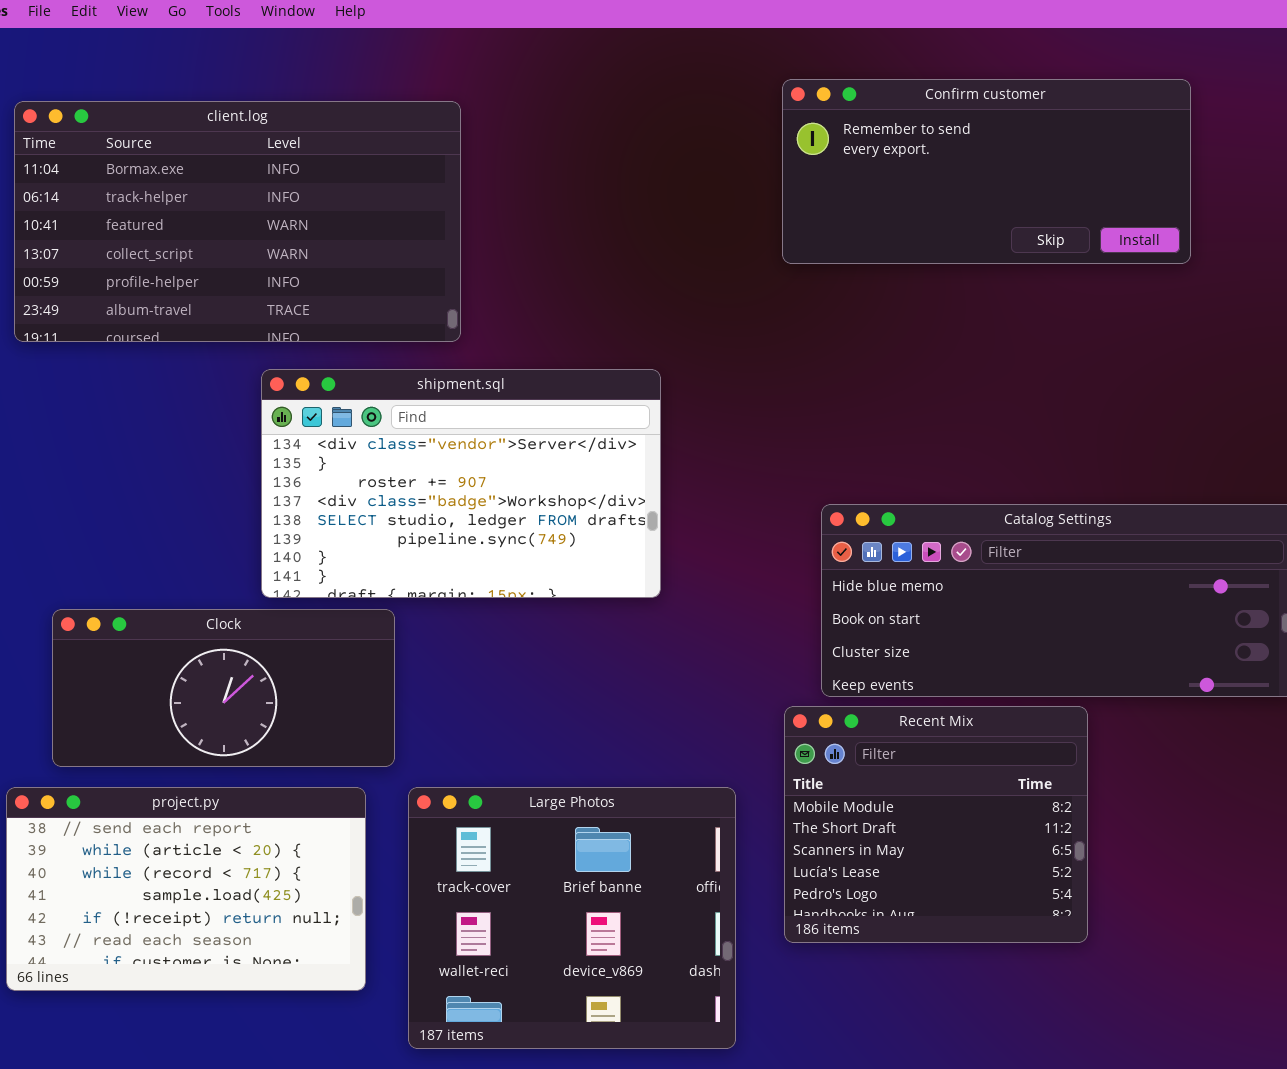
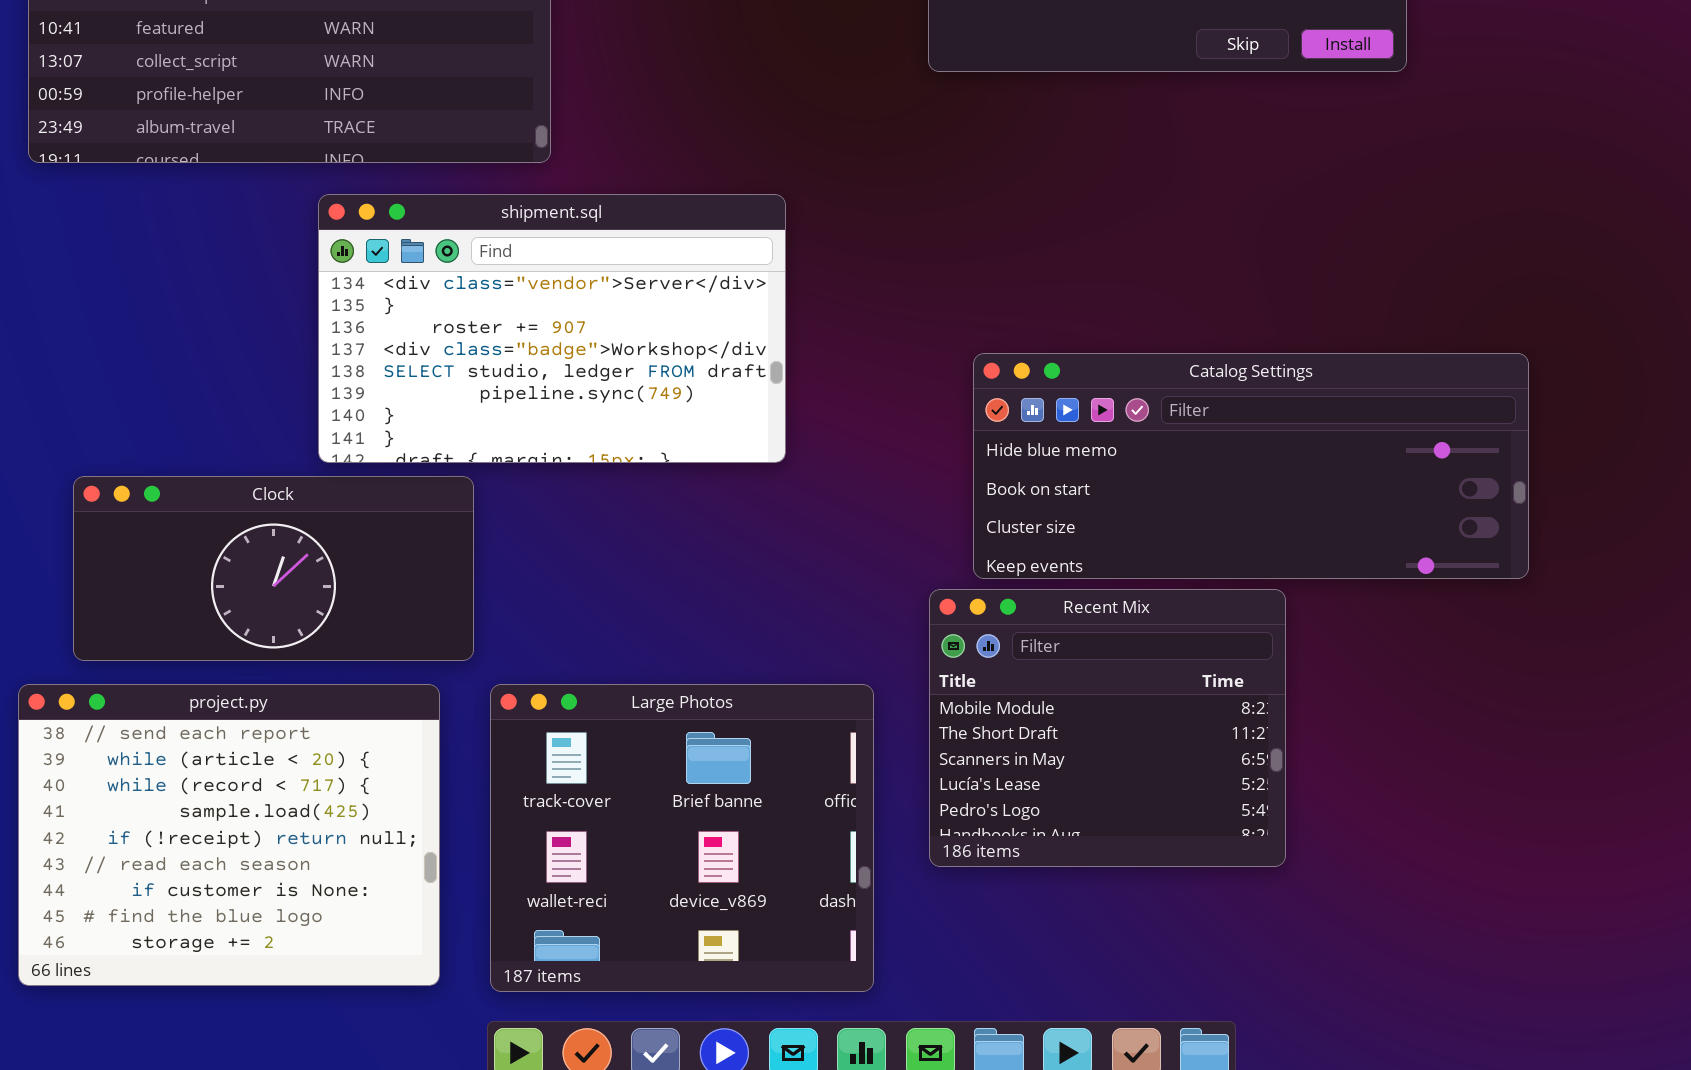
project.py: [6,787,366,991] -> [18,684,440,986], resized

